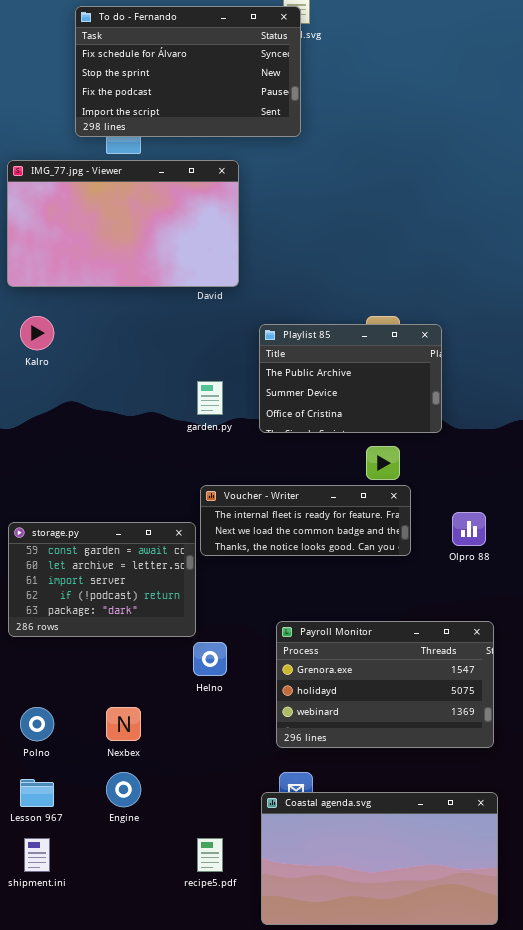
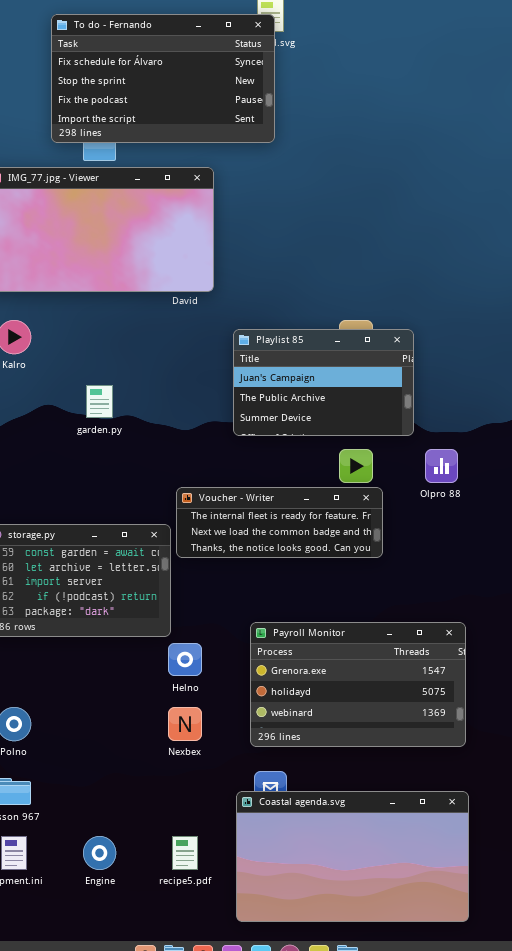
Playlist 85: [259,324,442,433] -> [233,329,414,436], scrolled up 1 row
garden.py: [197,381,223,415] -> [86,385,113,418], moved
Olpro 88: [452,512,486,546] -> [425,449,458,483], moved
Nexbex: [106,707,141,741] -> [168,707,202,741], moved
Engine: [106,772,141,807] -> [83,836,116,870], moved

